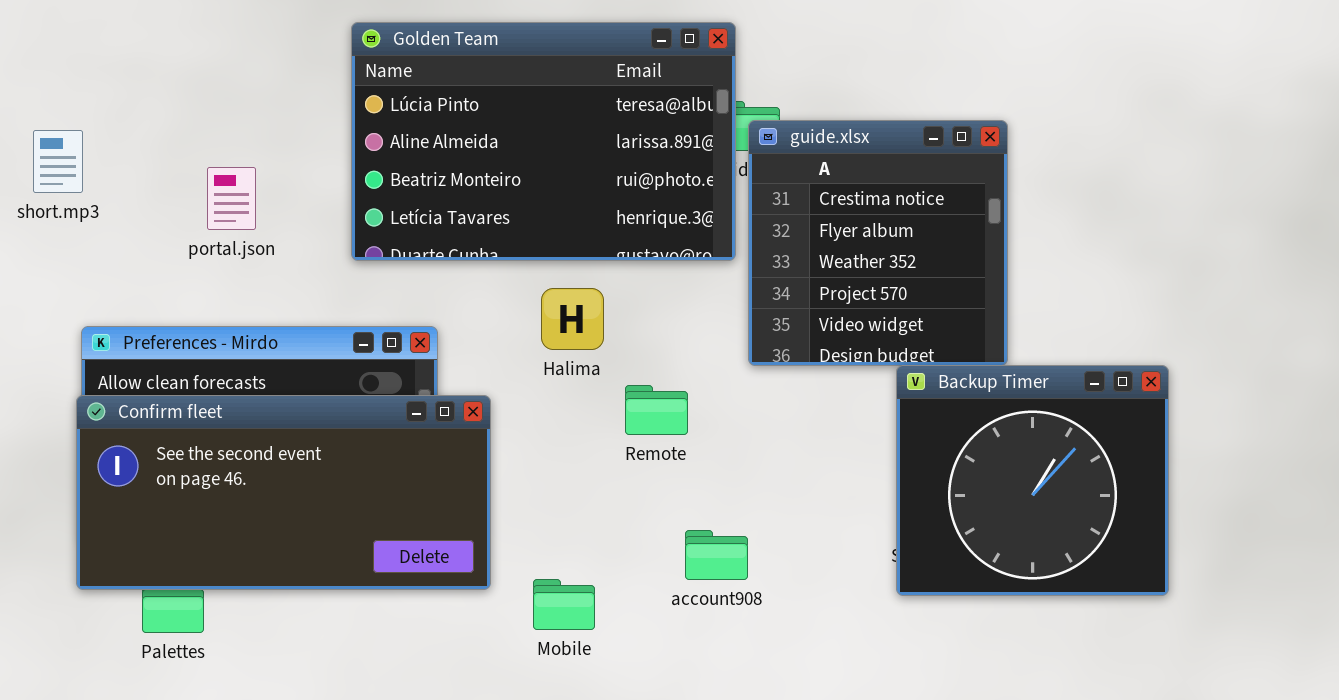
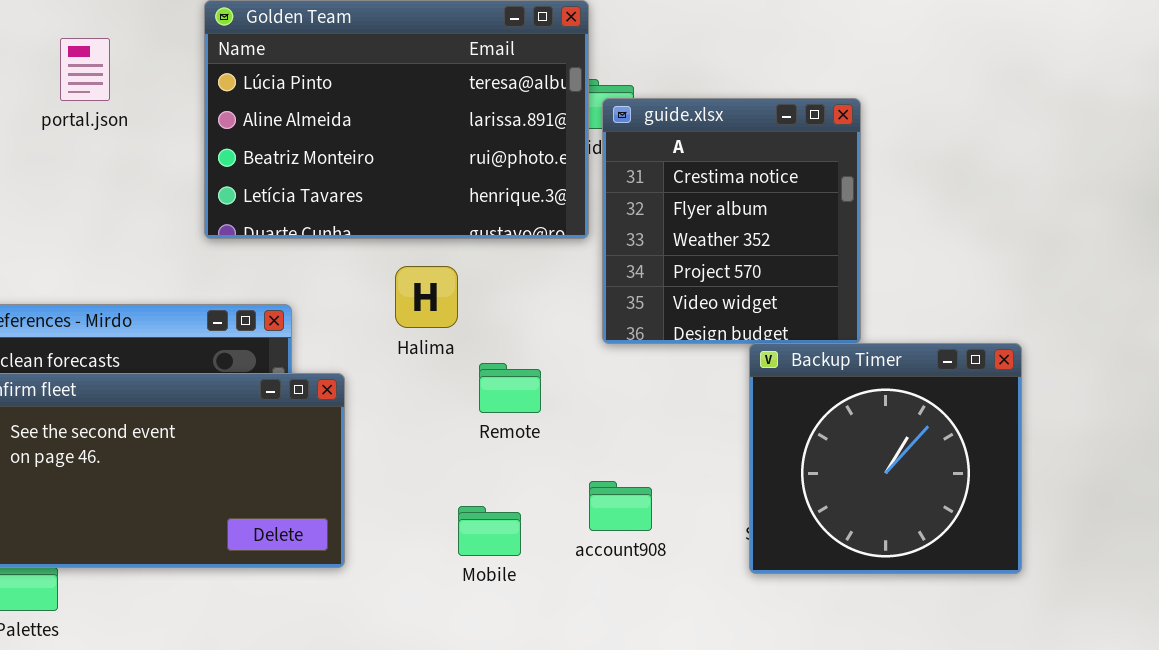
portal.json: [207,167,256,230] -> [60,38,110,101], moved
account908: [685,530,748,580] -> [589,481,652,531], moved
Mobile: [533,579,595,630] -> [458,506,521,556], moved

